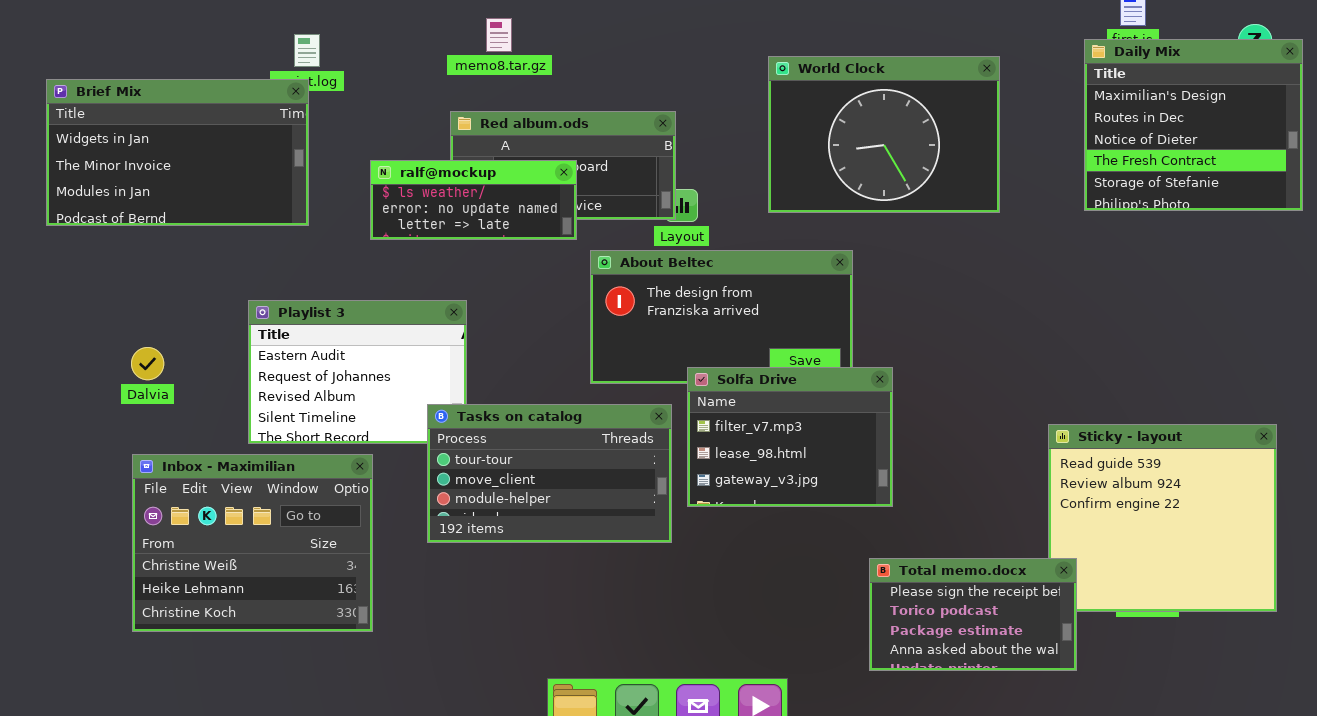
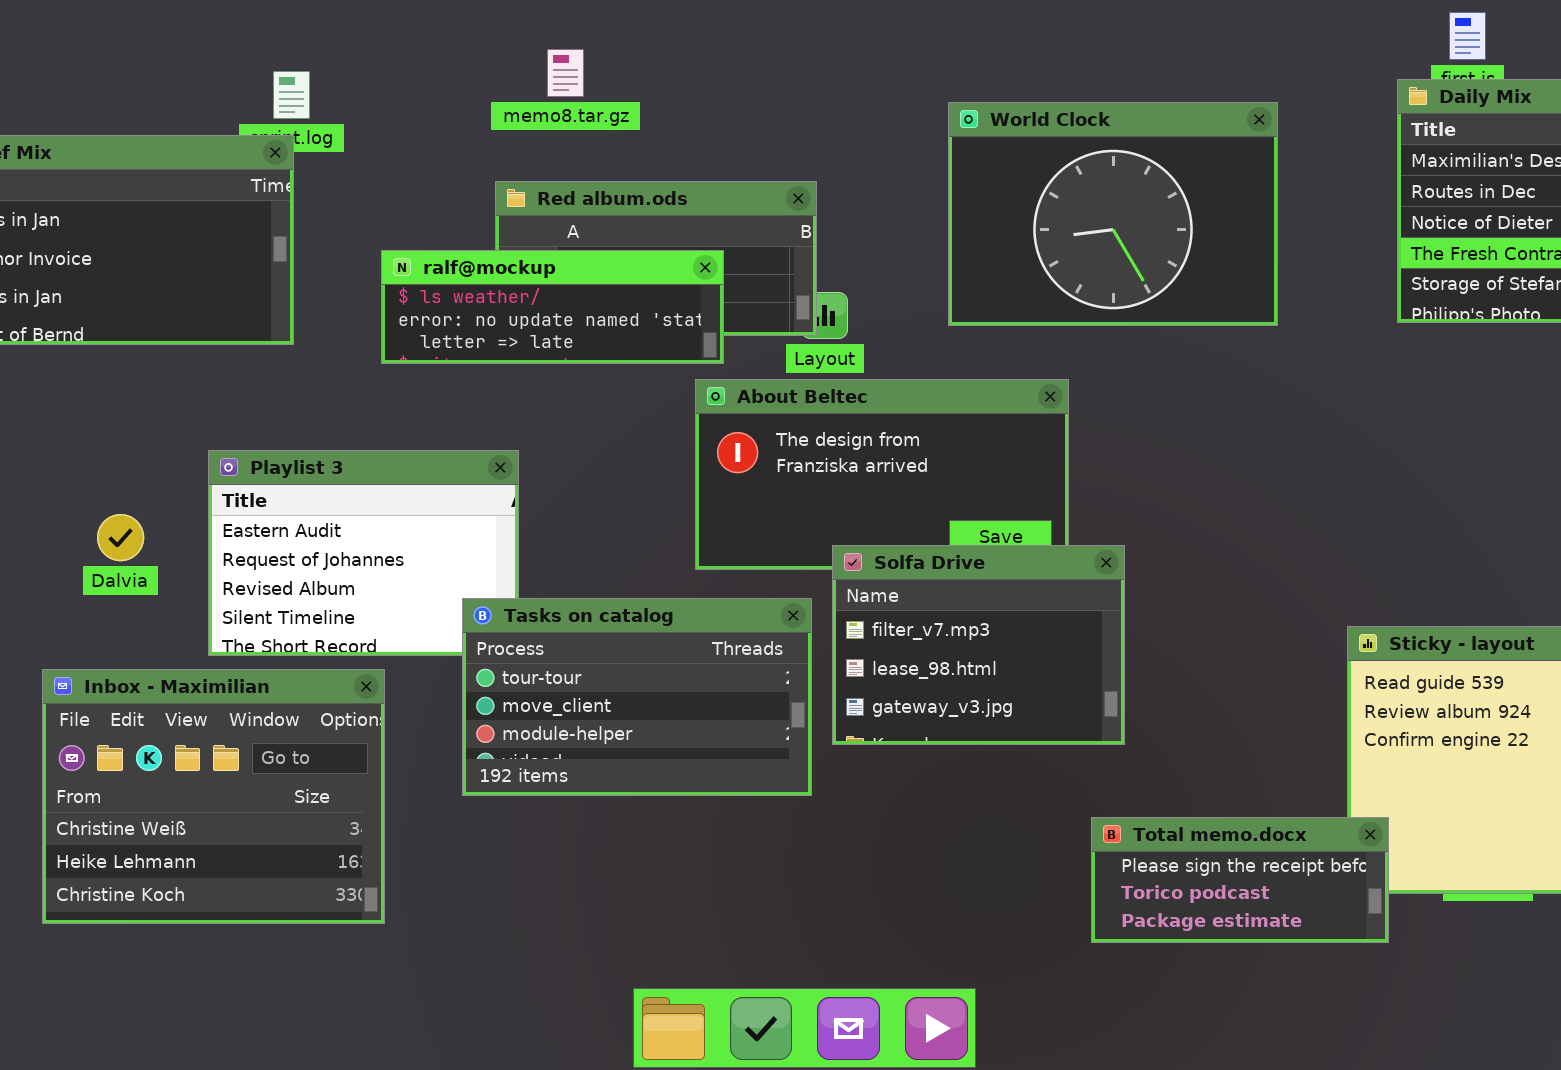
ralf@mockup: [370,160,577,240] -> [381,250,724,364], resized
Dalvia: [131,347,164,380] -> [97,514,144,561], moved
Total memo.docx: [869,558,1077,671] -> [1091,817,1389,943], resized

